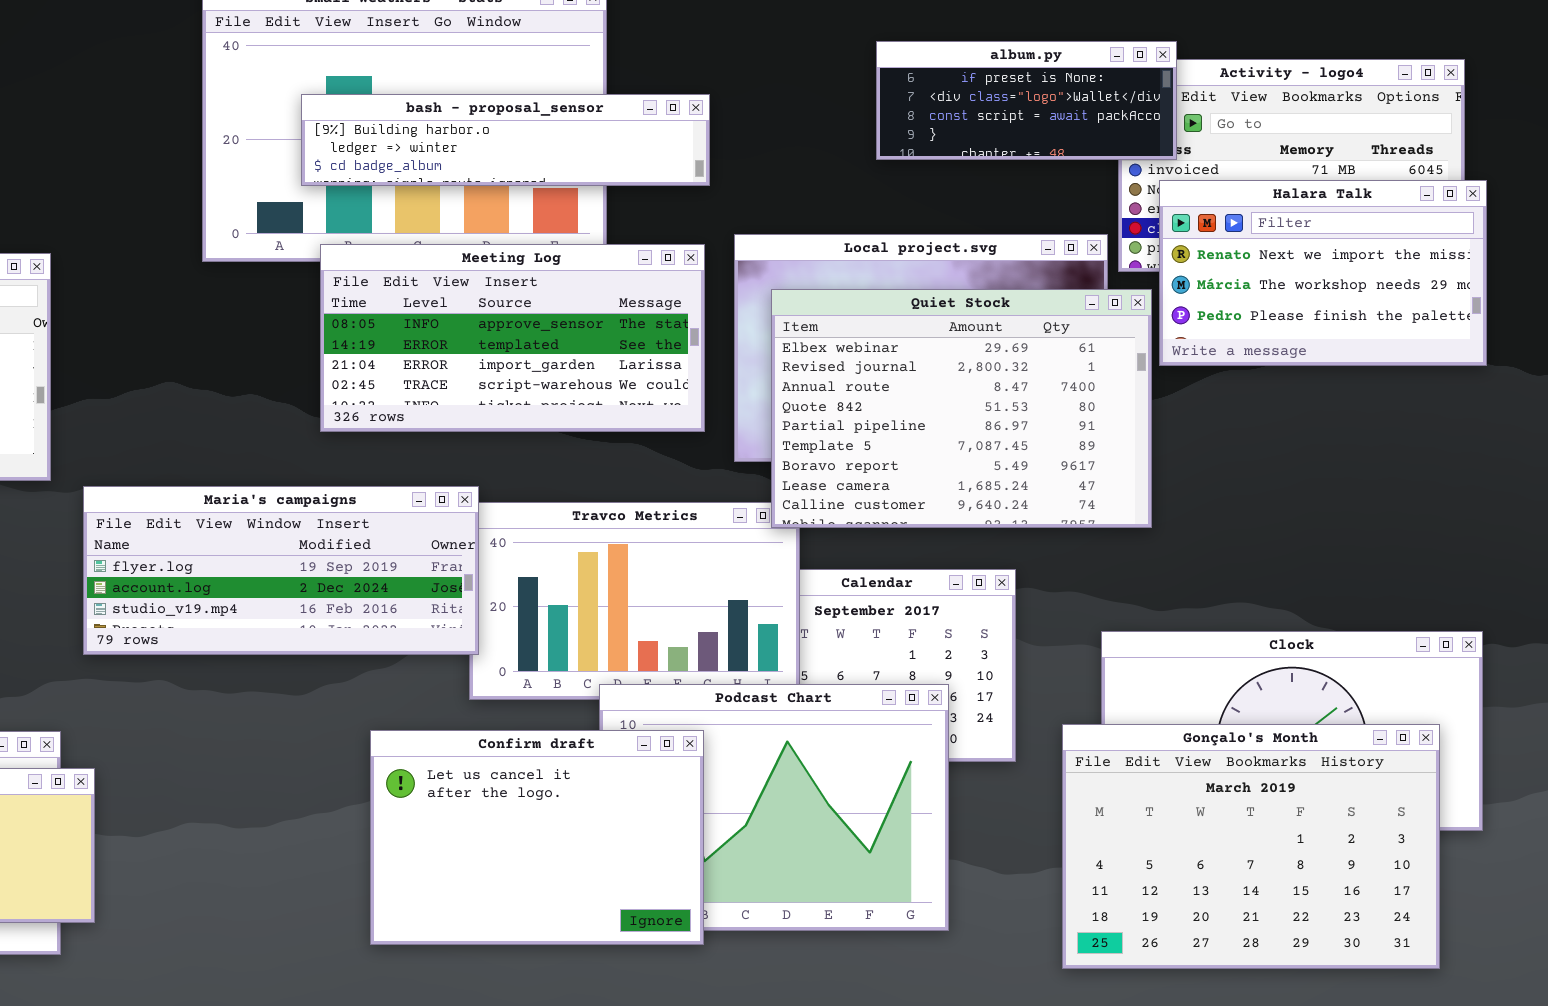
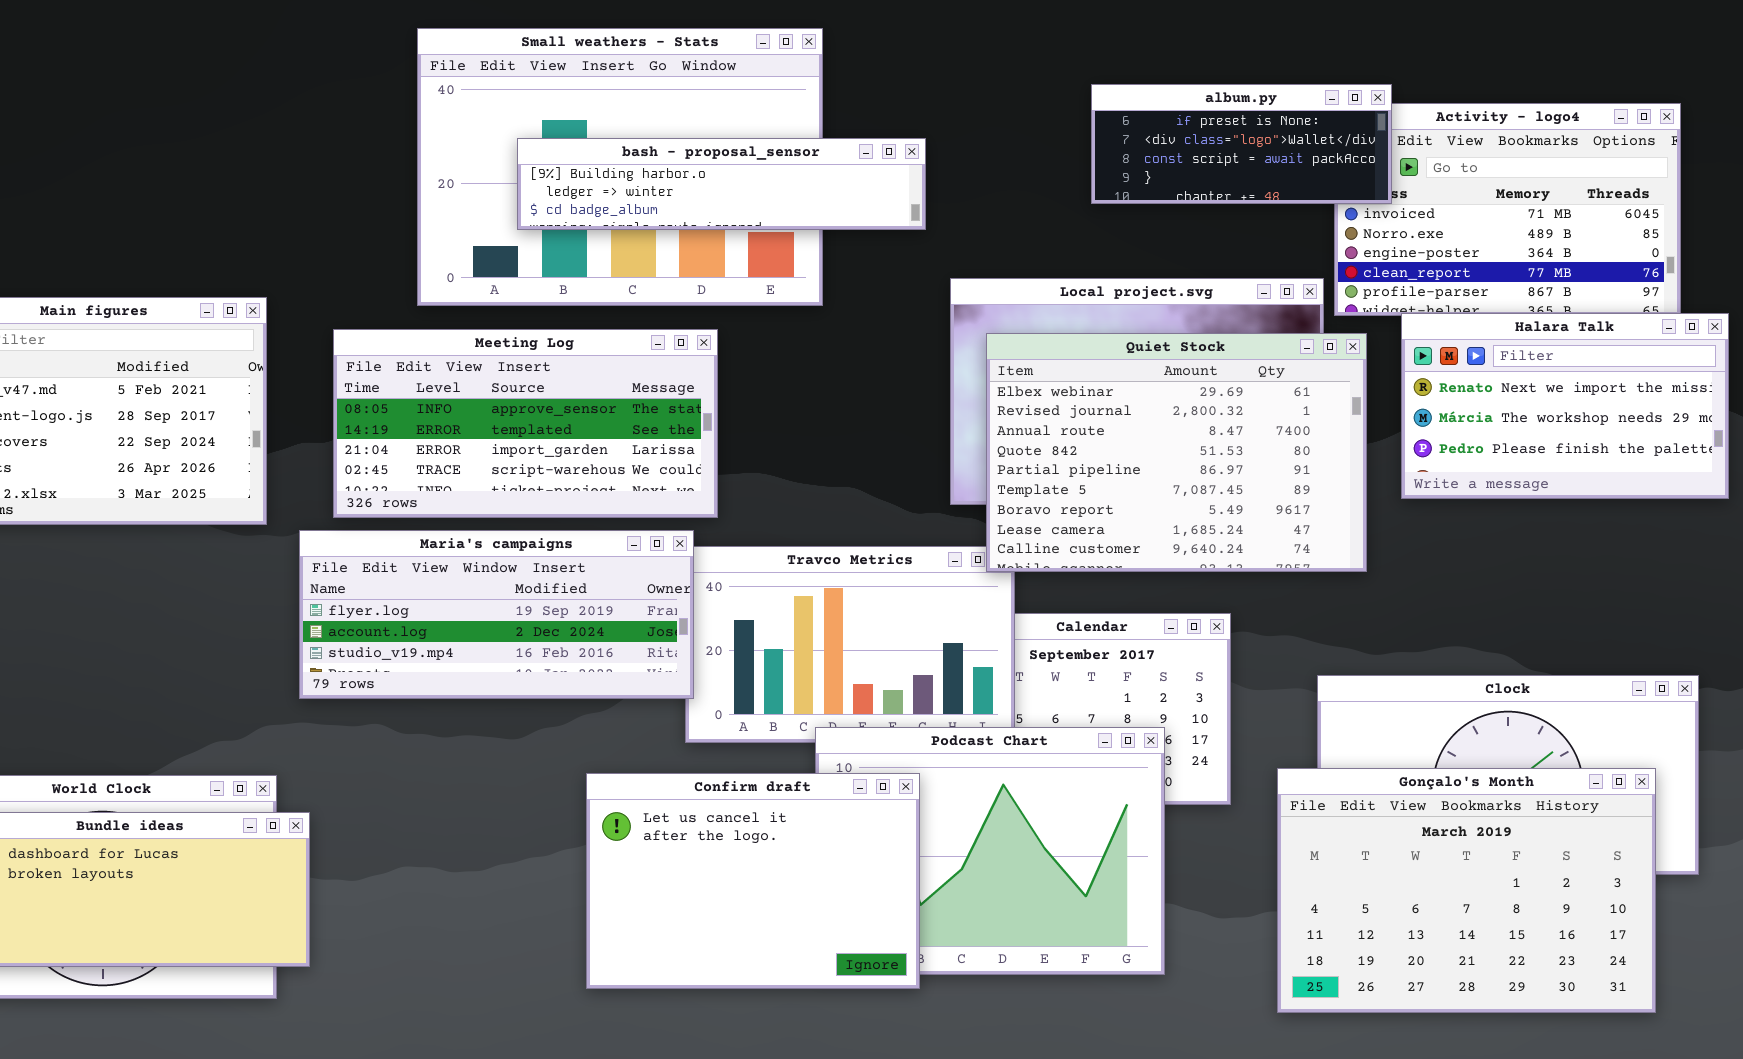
Halara Talk: [1159,180,1487,366] -> [1401,313,1729,499], moved
Meeting Log: [320,244,705,432] -> [333,329,718,518], moved

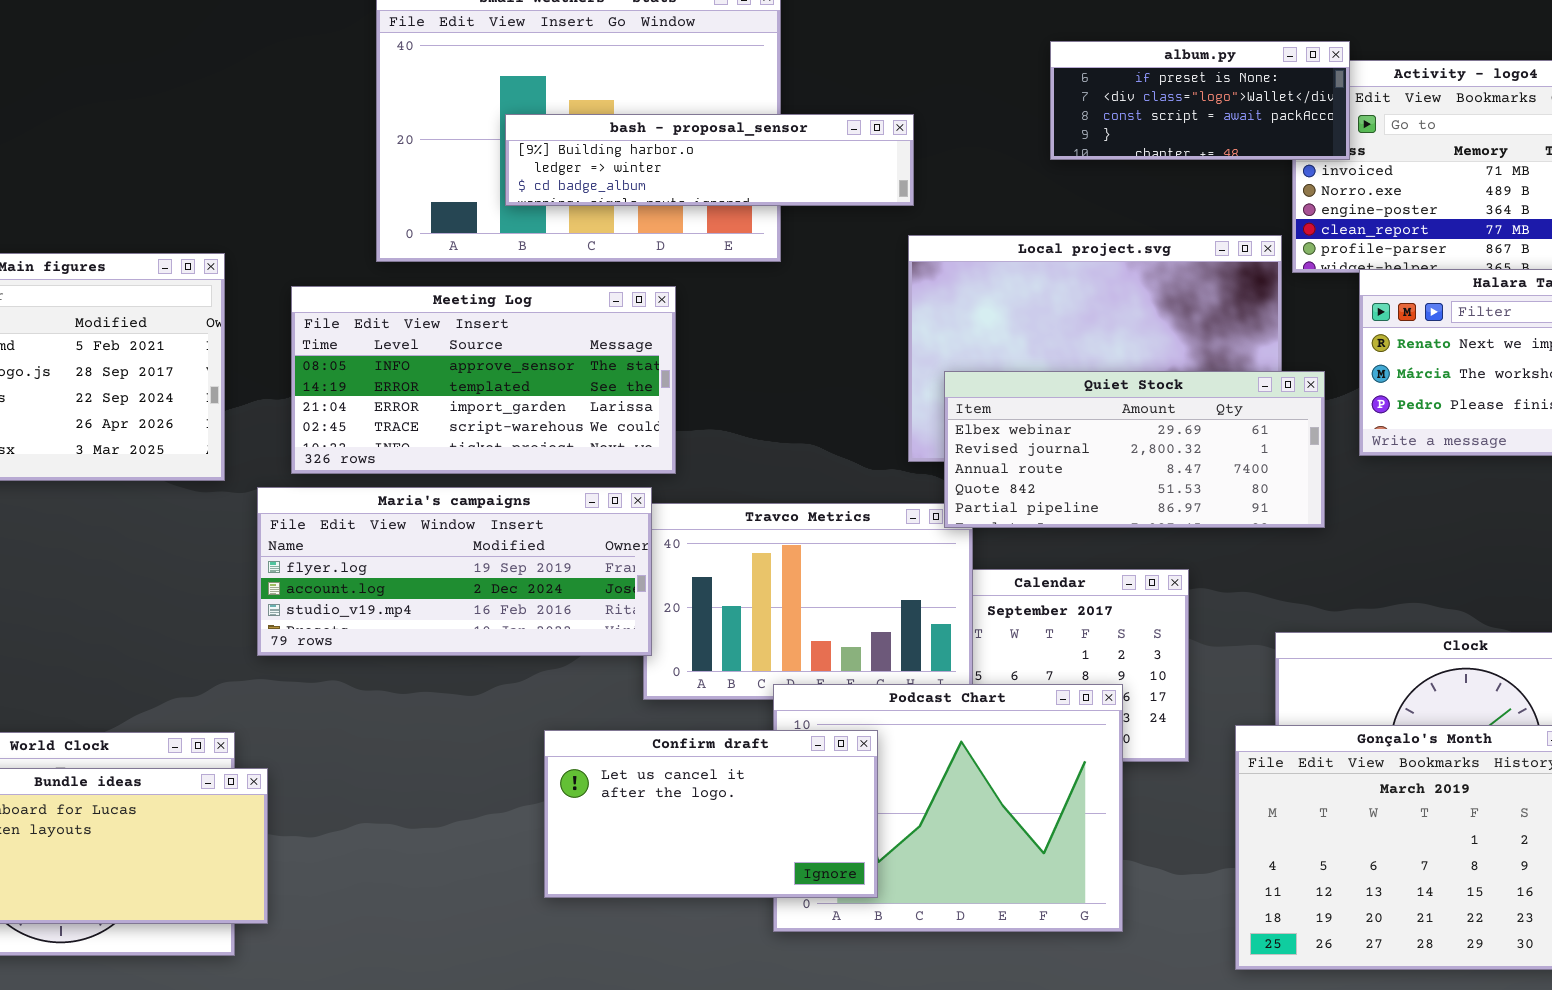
bash - proposal_sensor: [517,138,926,230] -> [505,114,914,206], moved
Quiet Stock: [986,333,1367,572] -> [944,371,1325,528], resized
Confirm draft: [586,773,920,989] -> [544,730,878,898], resized

